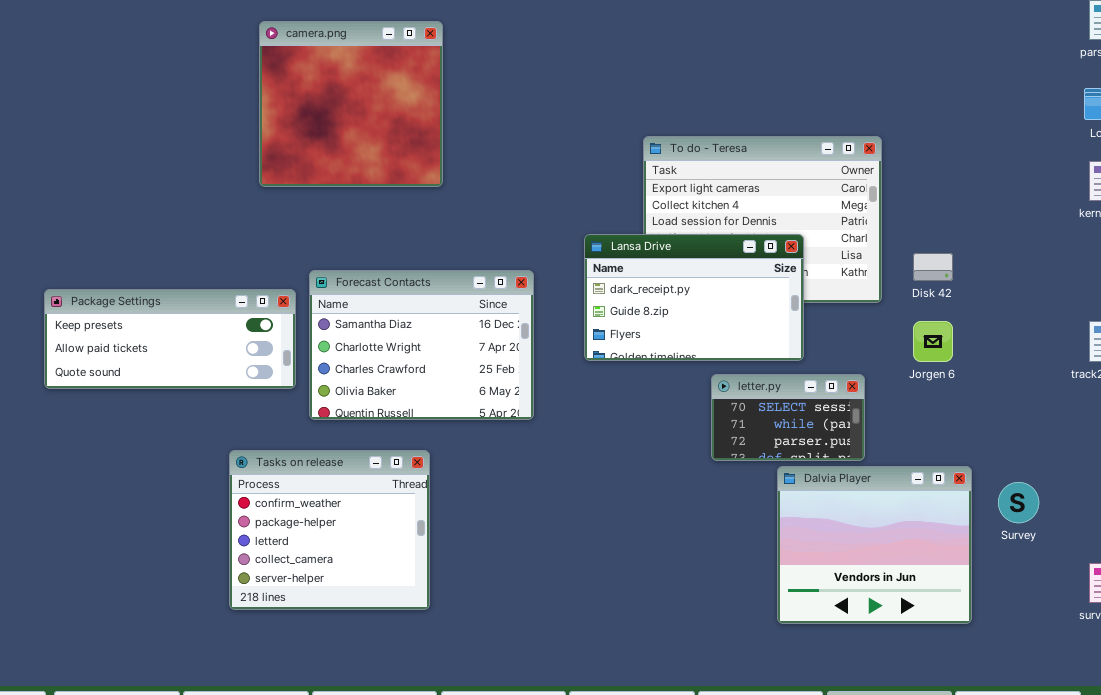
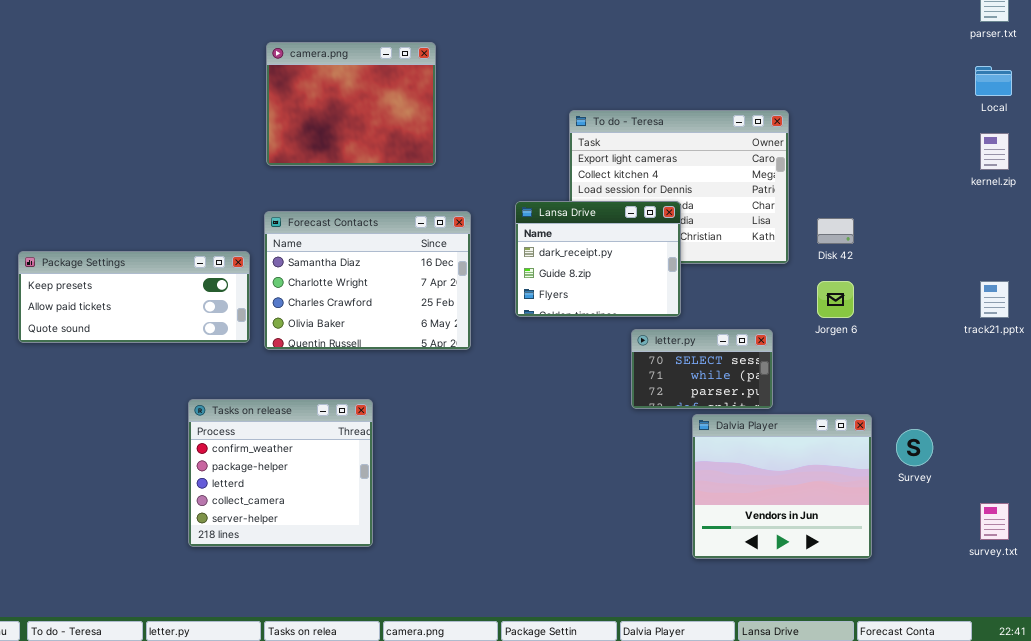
camera.png: [259,21,443,187] -> [266,42,436,166], moved, resized
Lansa Drive: [584,234,804,361] -> [515,201,681,317], resized
Forecast Contacts: [309,270,534,420] -> [264,211,471,350], moved

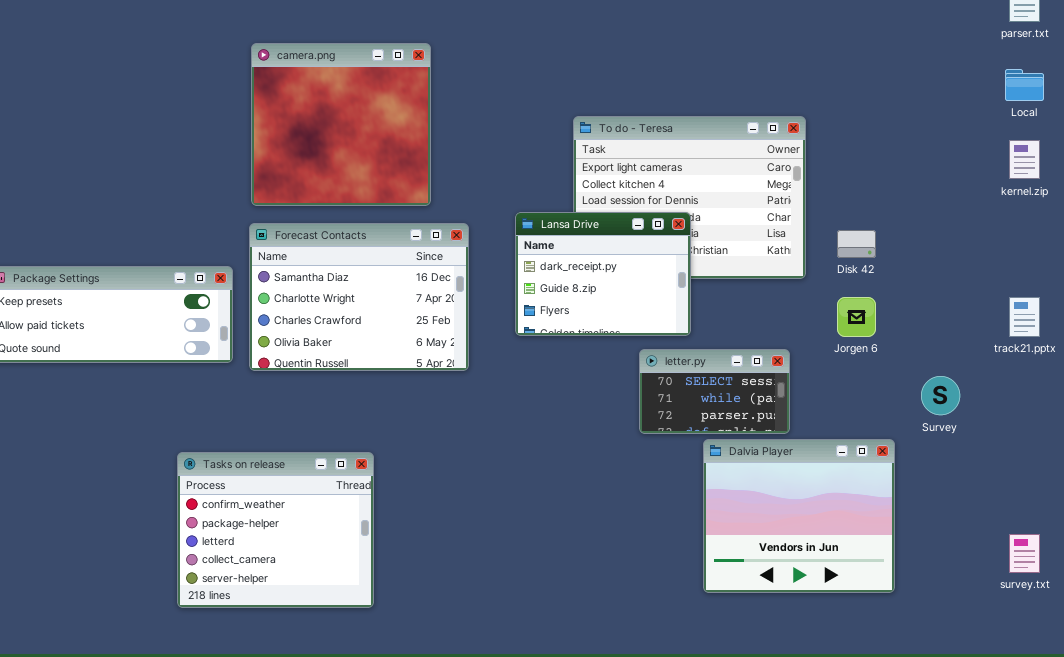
camera.png: [266,42,436,166] -> [251,43,431,206], resized
Tasks on release: [188,399,373,547] -> [177,452,374,608], moved
Survey: [896,429,933,466] -> [921,376,960,415], moved

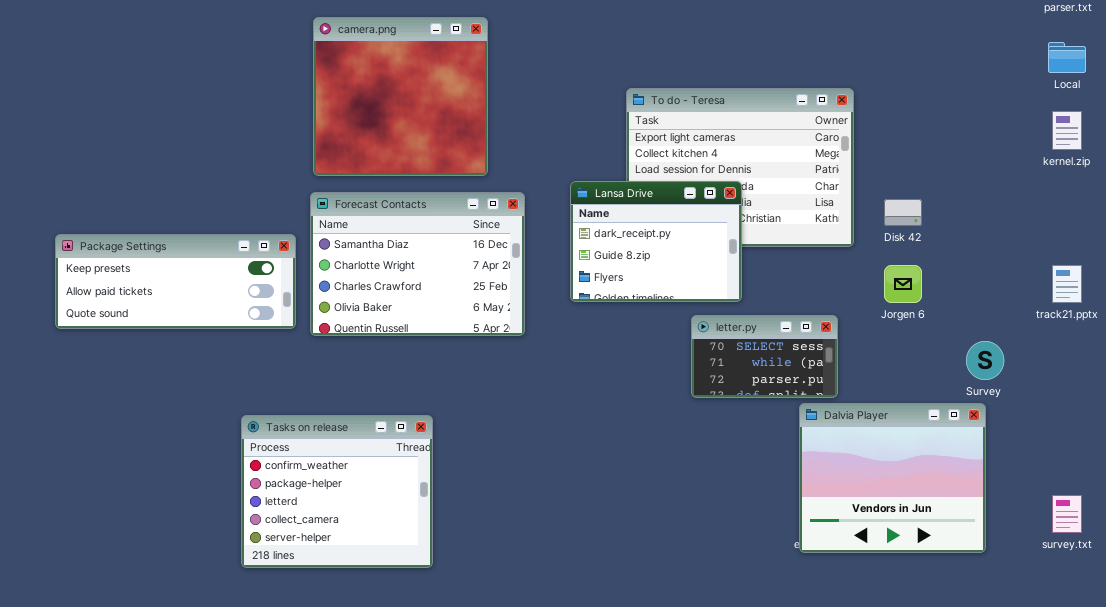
Dalvia Player: [703,439,895,593] -> [799,403,986,553], moved

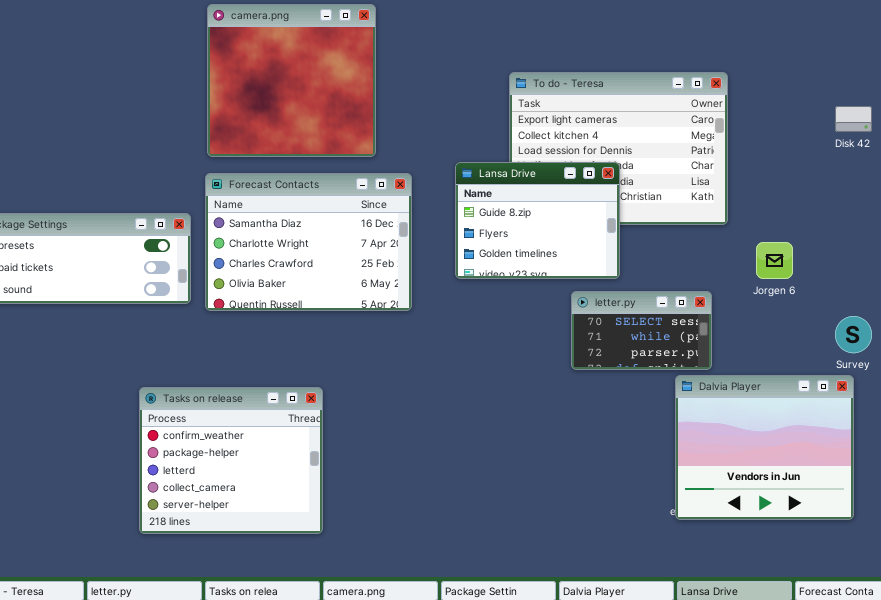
Lansa Drive: [570,181,742,302] -> [455,162,620,279], scrolled down 1 row
Disk 42: [884,199,922,226] -> [835,106,872,132], moved

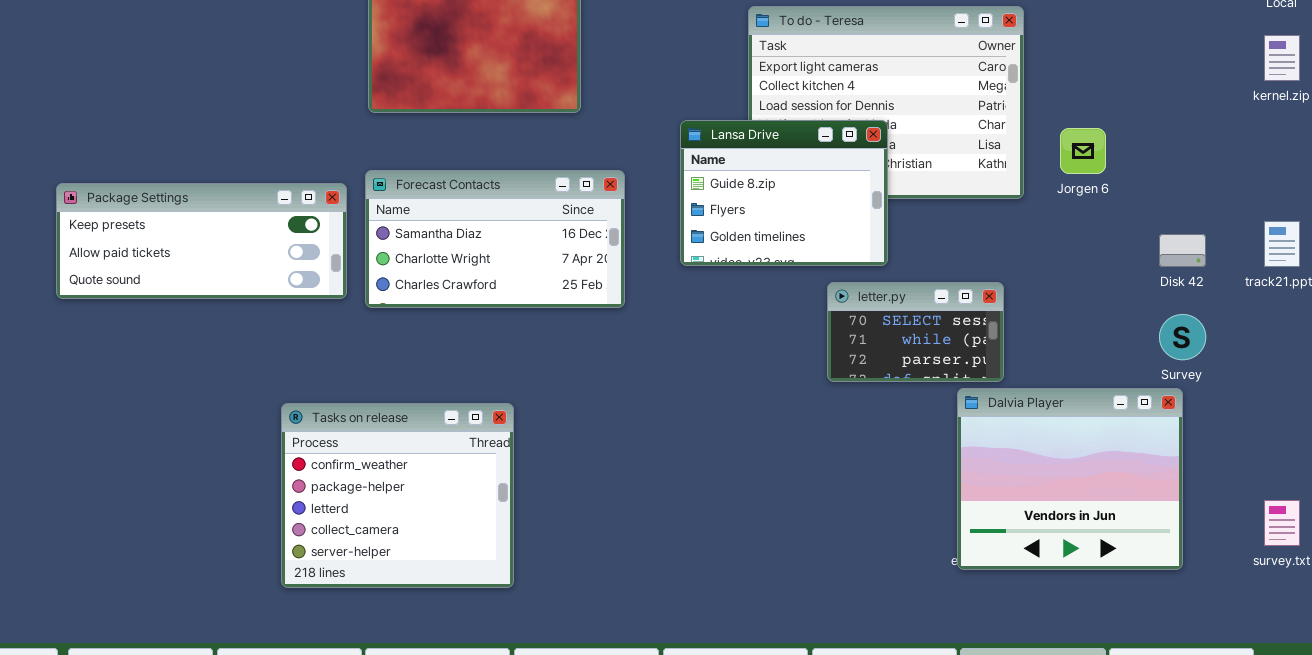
Disk 42: [835,106,872,132] -> [1159,234,1206,267], moved
Forecast Contacts: [205,173,412,311] -> [365,170,625,308], resized
Jorgen 6: [756,242,793,279] -> [1060,128,1106,174], moved

